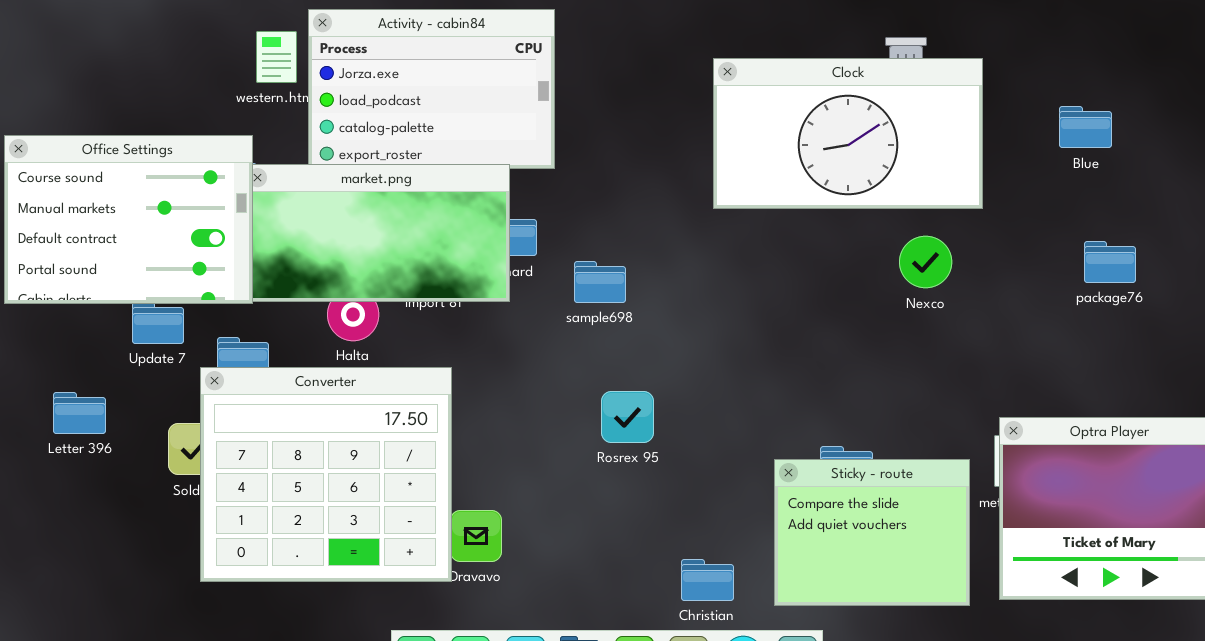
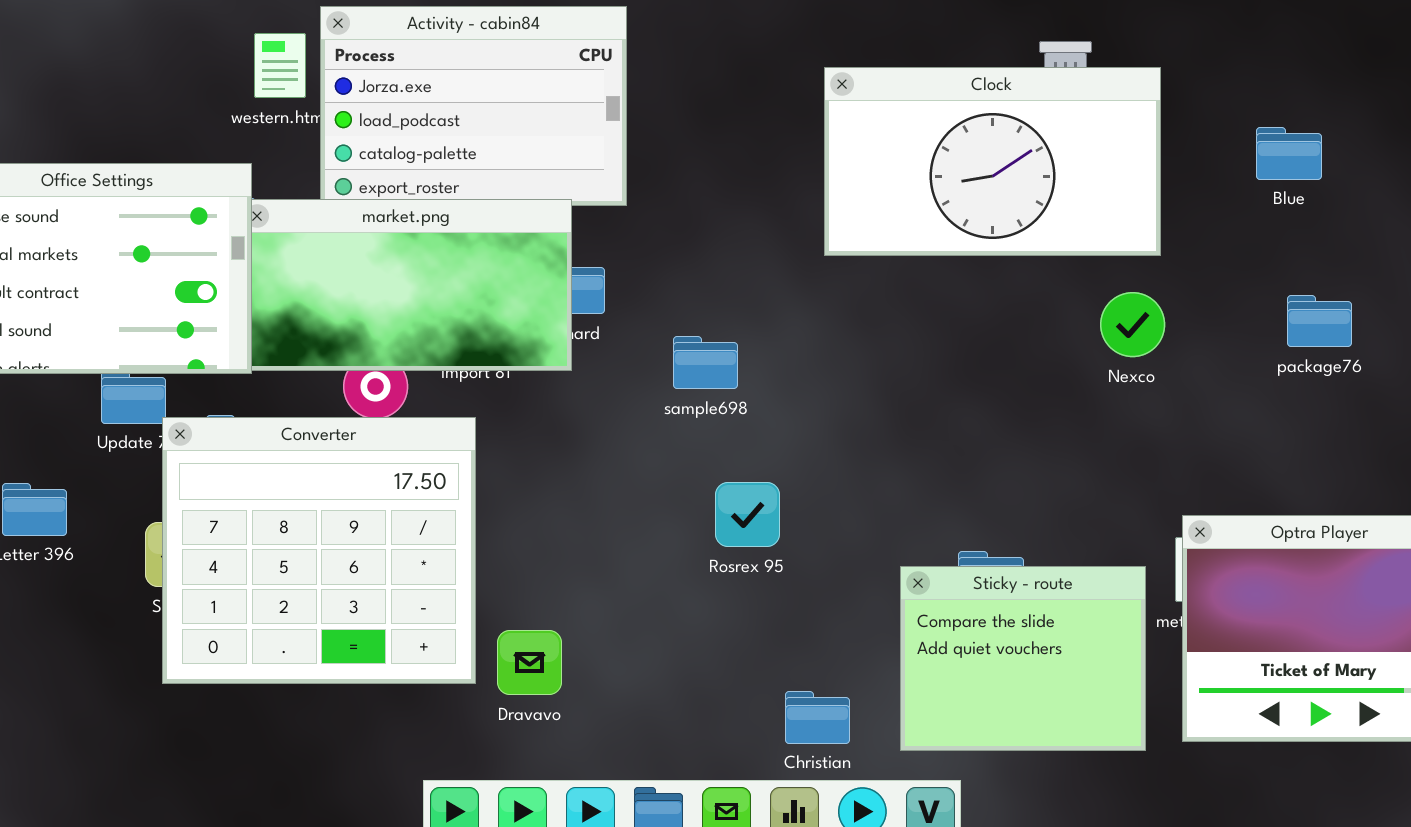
Nexco: [899,236,952,288] -> [1100,292,1165,357], moved
sample698: [574,261,626,303] -> [673,336,738,389], moved
Converter: [200,367,452,582] -> [162,417,476,684], moved
Rosrex 95: [601,391,654,443] -> [715,482,780,547], moved

